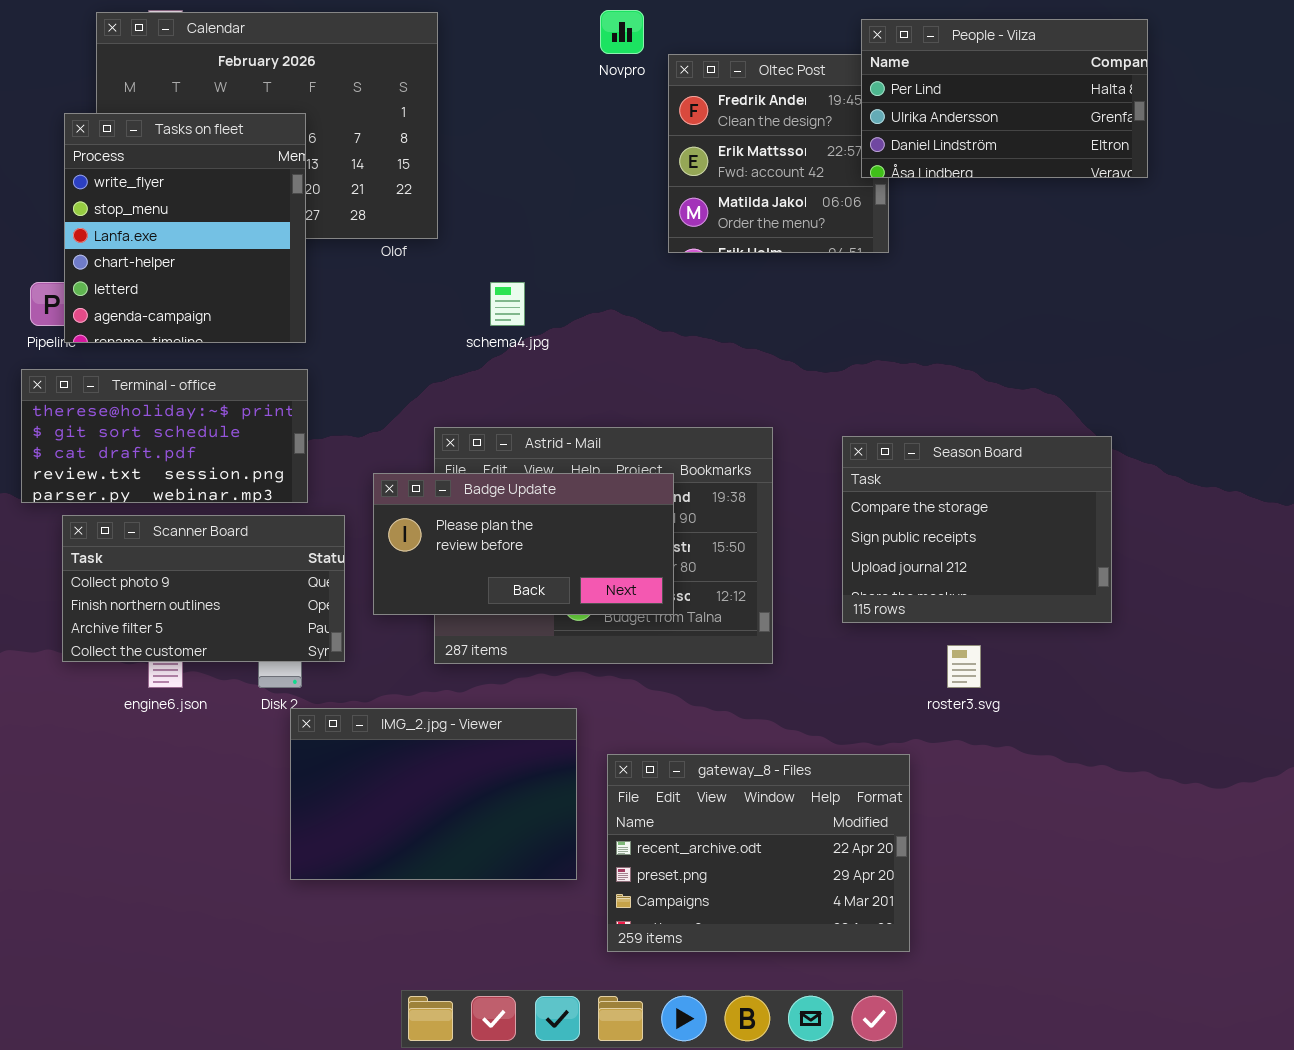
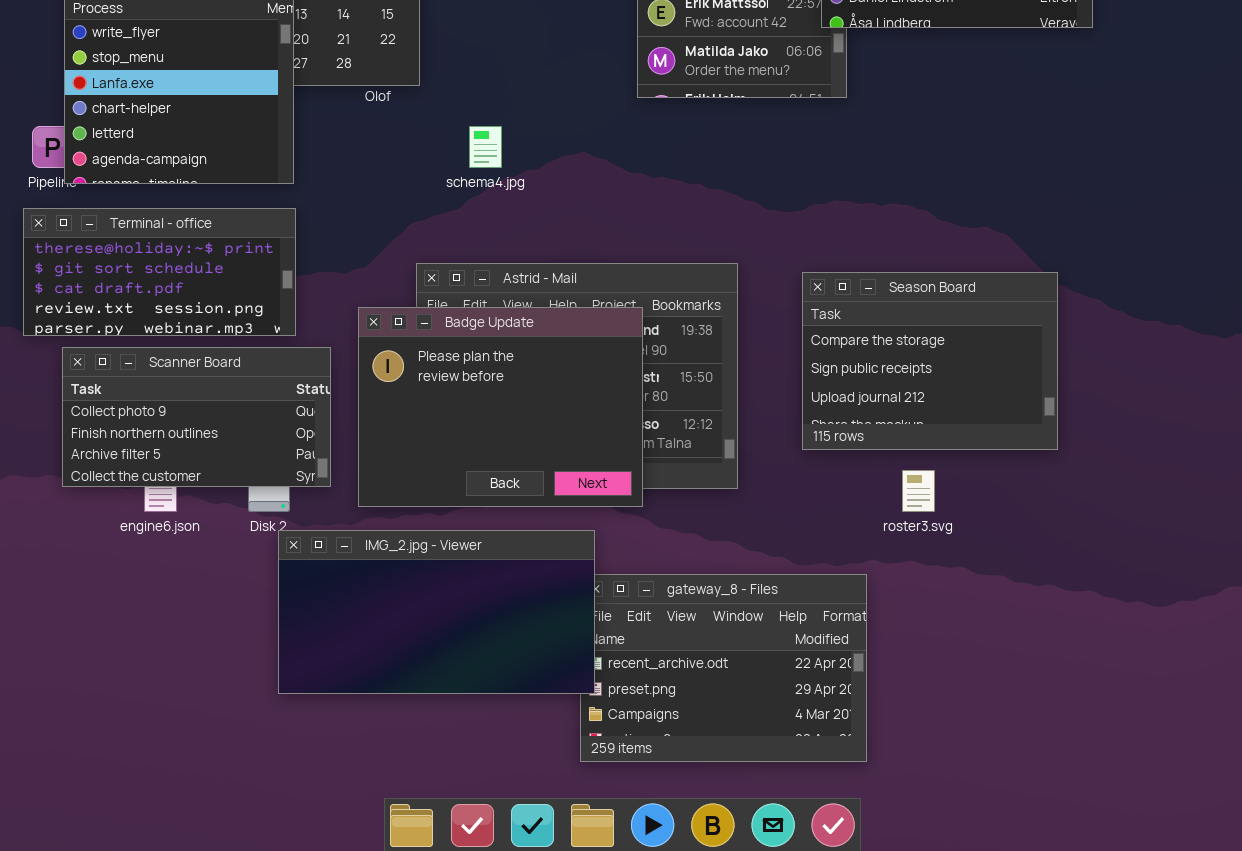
Badge Update: [373,473,674,615] -> [358,307,643,507], resized
IMG_2.jpg - Viewer: [290,708,577,880] -> [278,530,595,694], resized

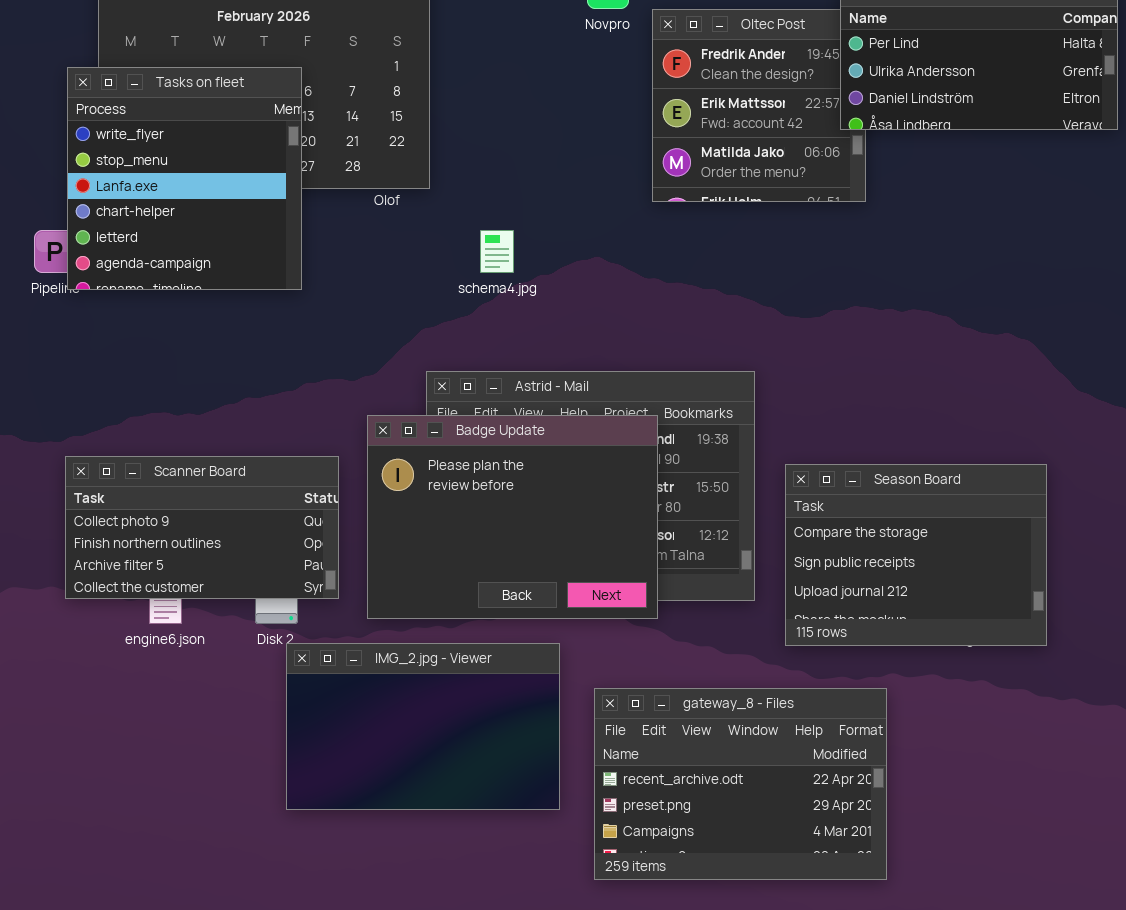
Terminal - office: [23,208,296,336] -> none, closed
Season Board: [802,272,1058,450] -> [785,464,1047,646], moved
IMG_2.jpg - Viewer: [278,530,595,694] -> [286,643,560,810], resized

